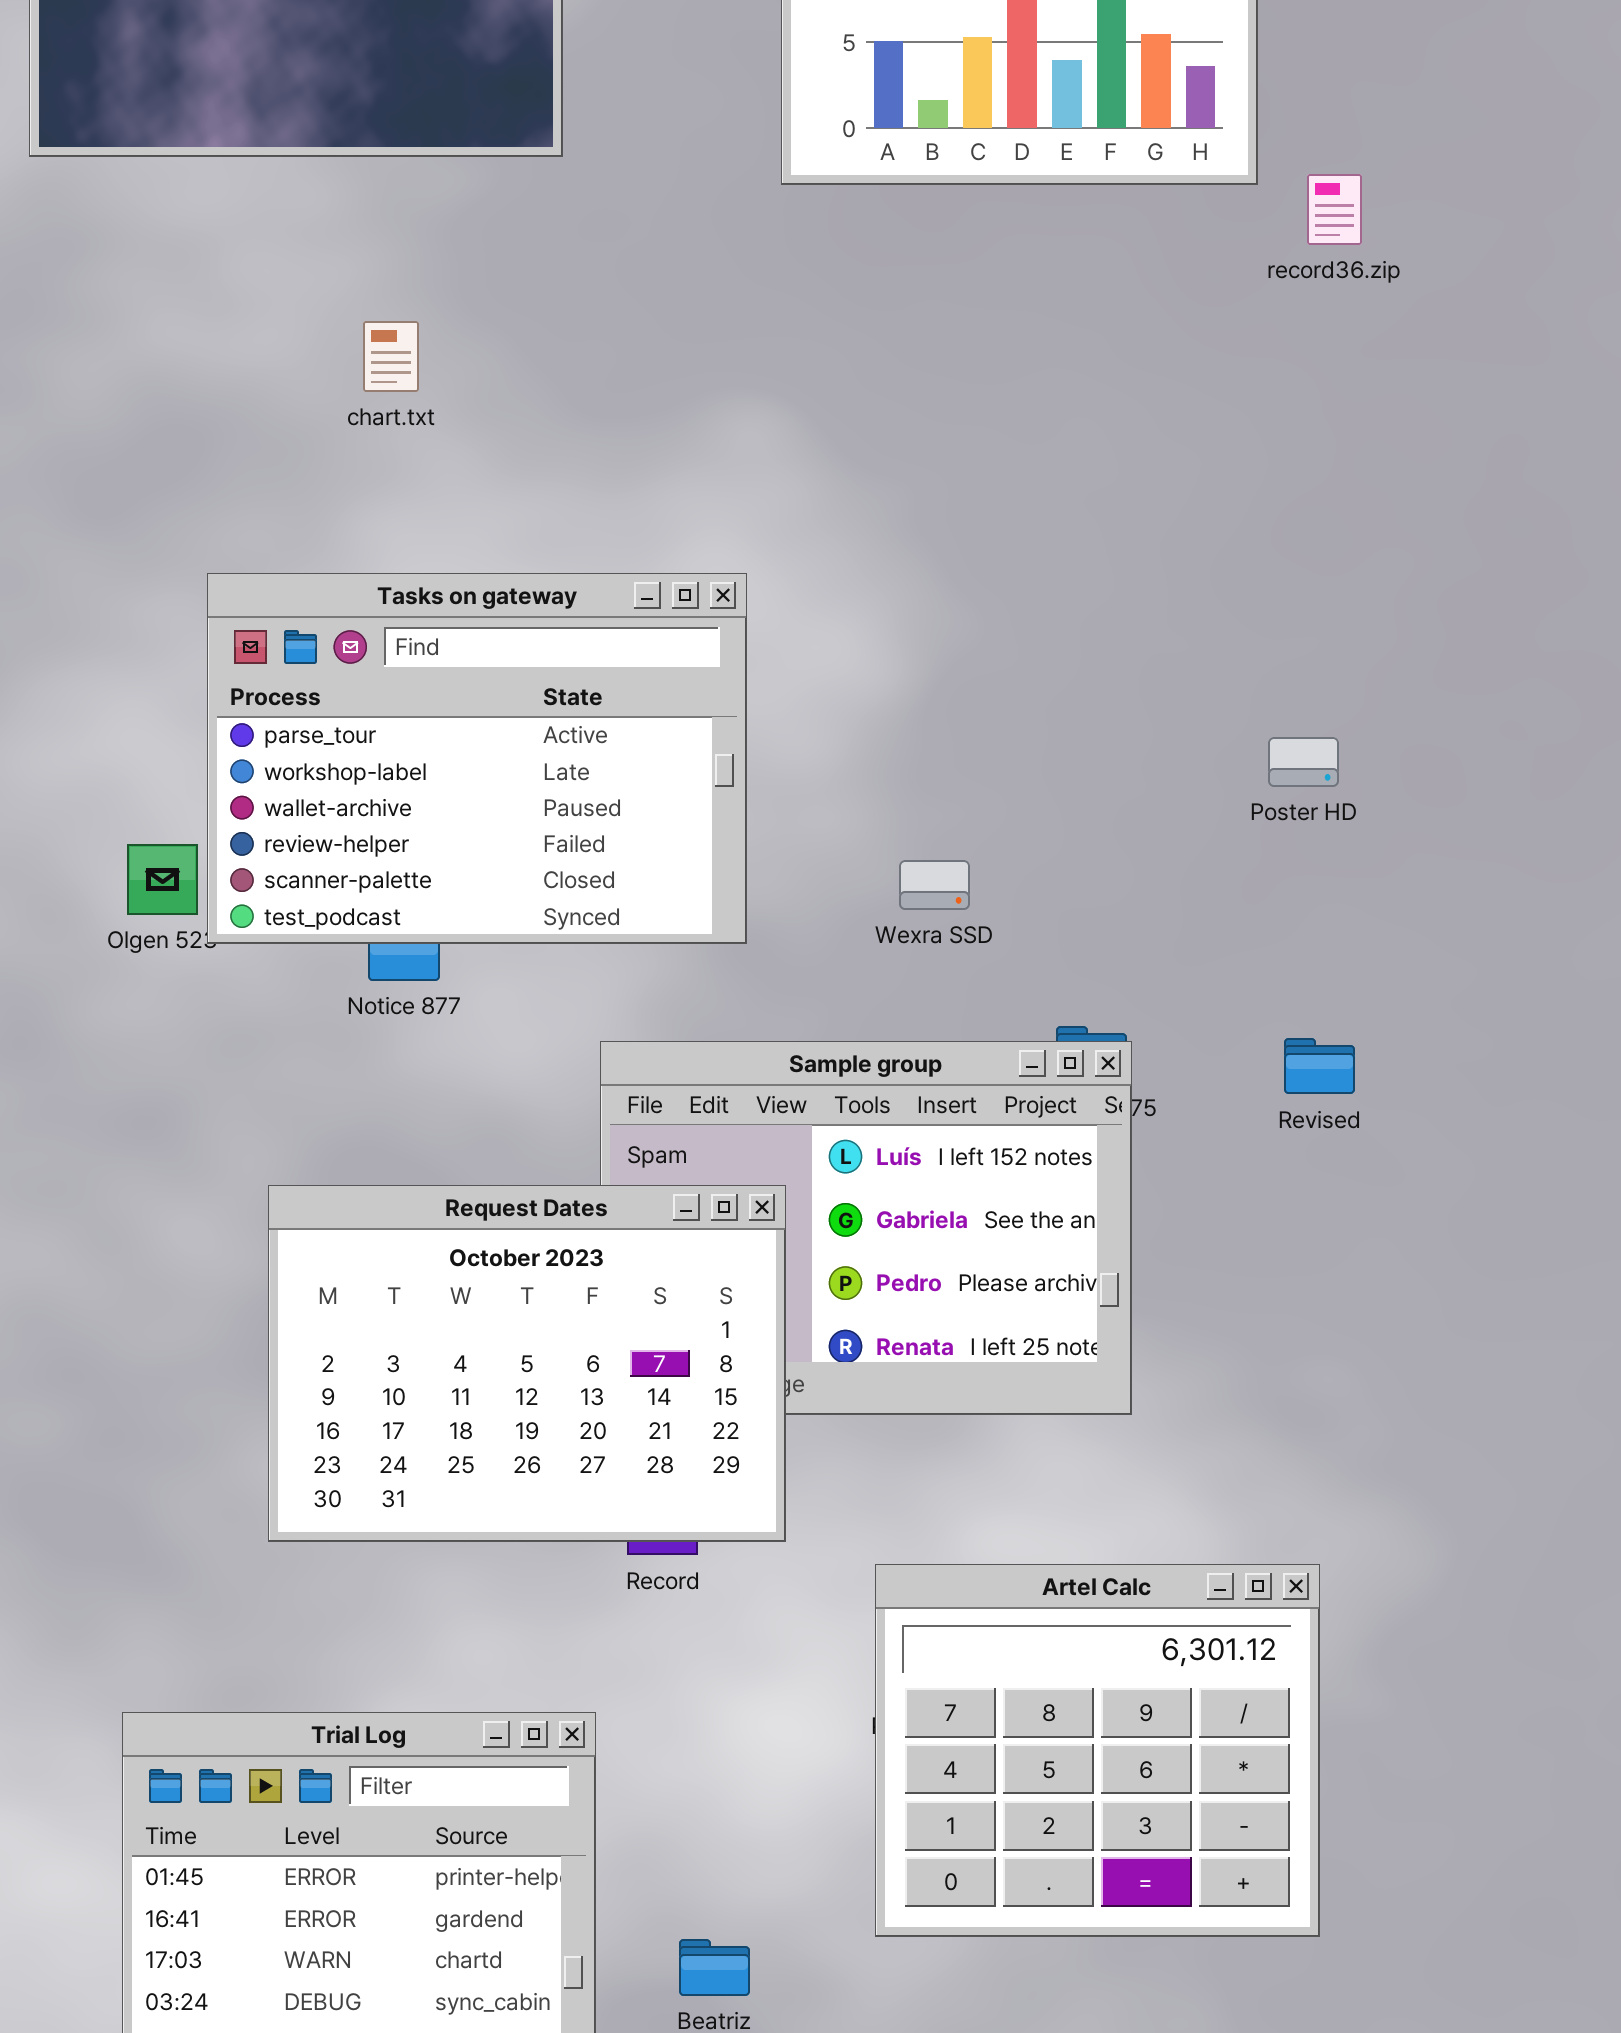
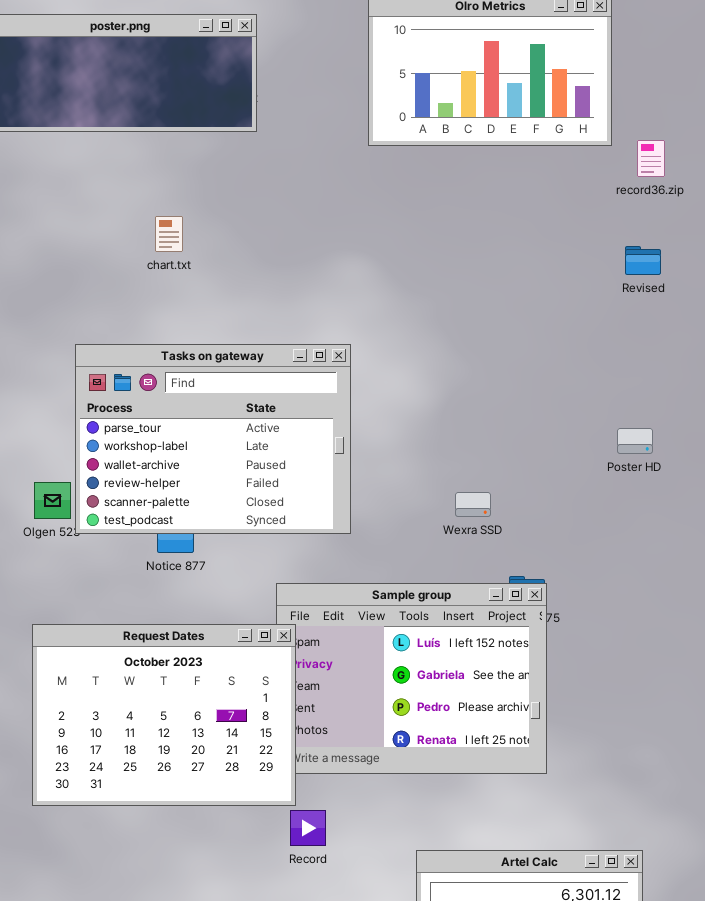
Wexra SSD: [899,860,970,910] -> [455,492,491,517], moved
Revised: [1284,1038,1355,1094] -> [625,246,661,275], moved
Request Dates: [268,1185,786,1542] -> [32,624,296,806], moved

